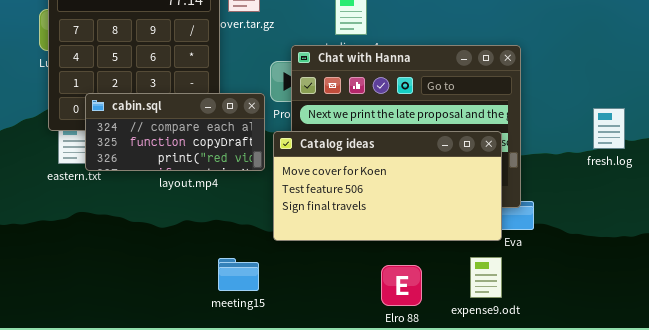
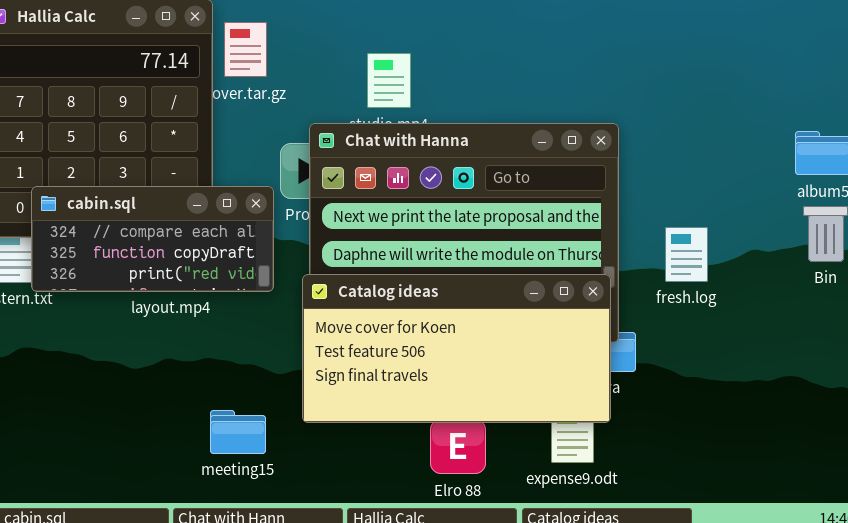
fresh.log: [593,108,625,149] -> [665,227,708,282], moved
Catalog ideas: [273,131,502,241] -> [302,274,611,423], moved

